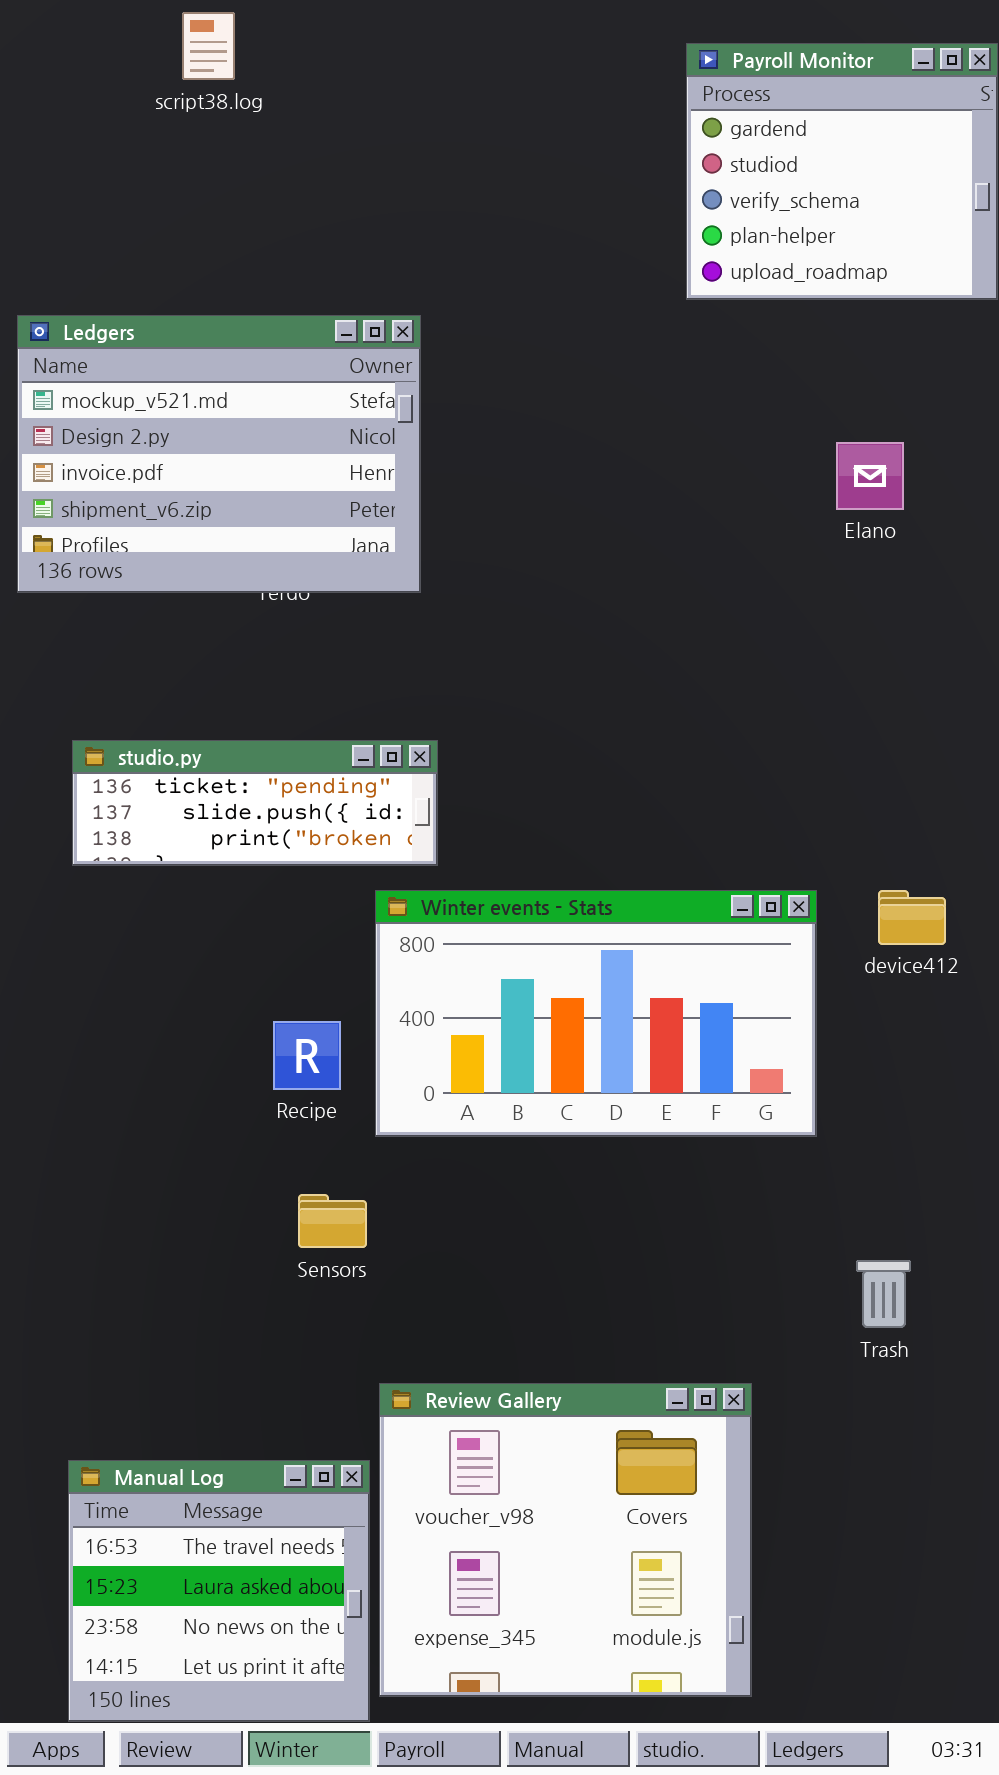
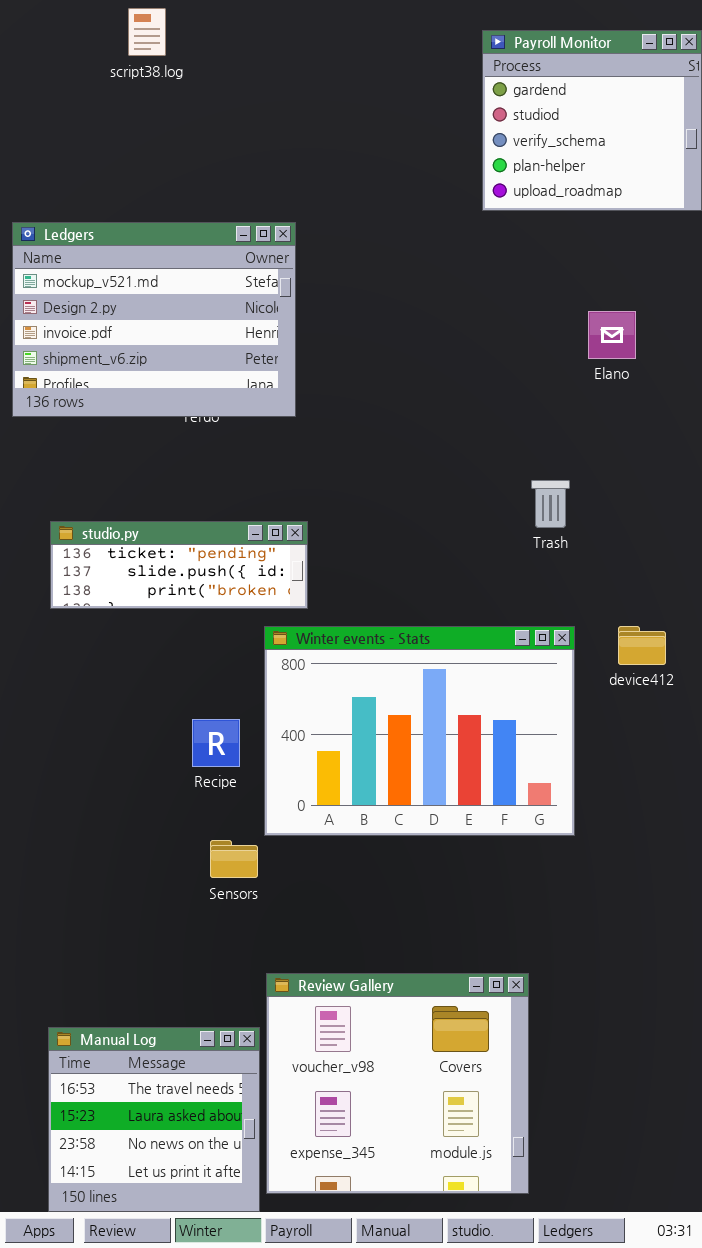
Winter events - Stats: [375,890,817,1137] -> [264,626,575,836], resized
Trash: [856,1260,911,1328] -> [531,480,570,528], moved

